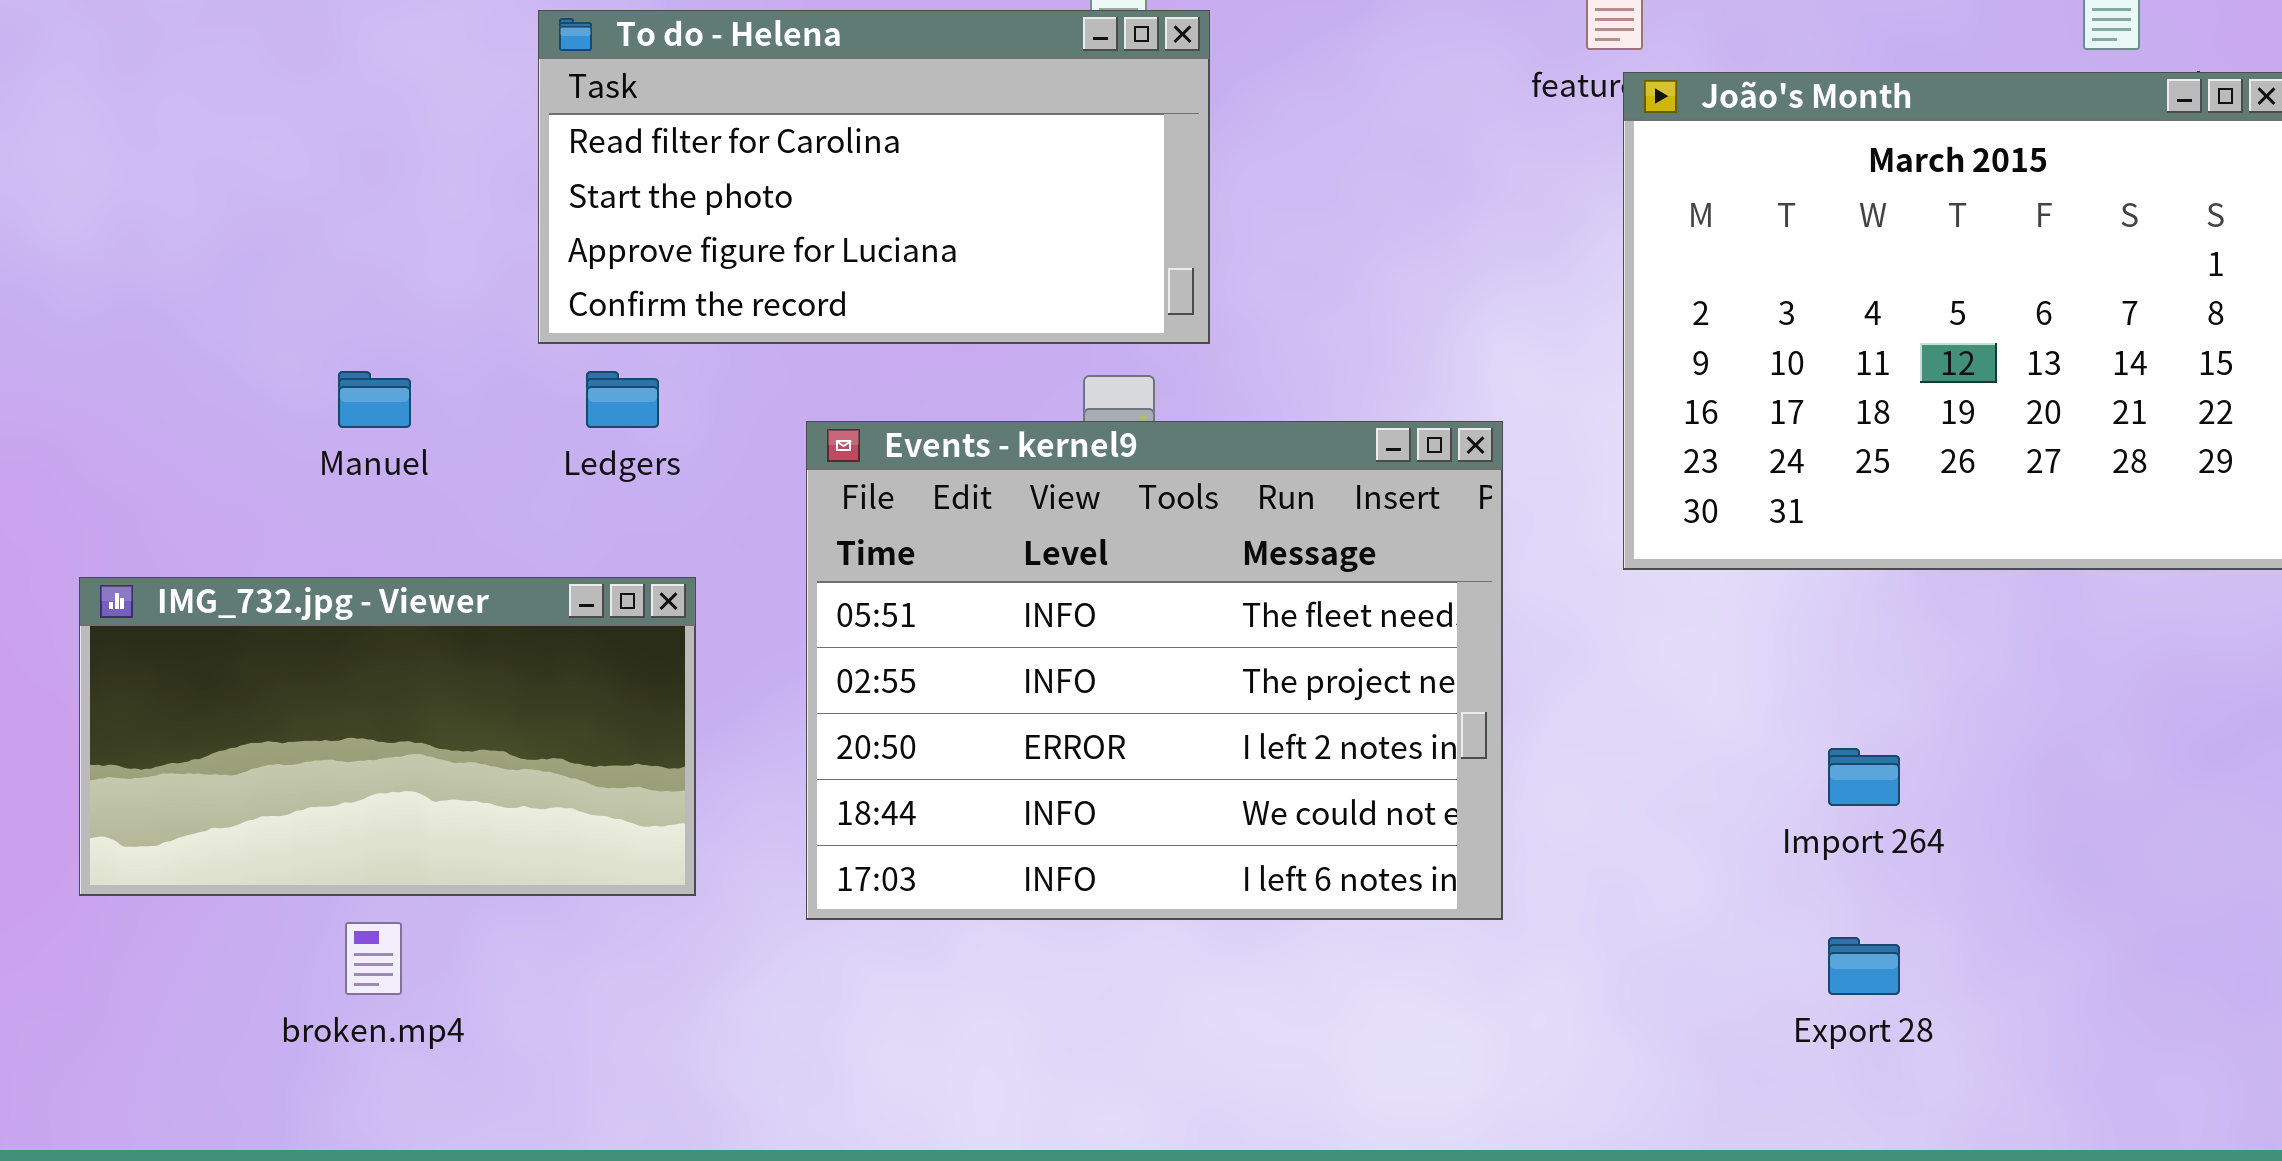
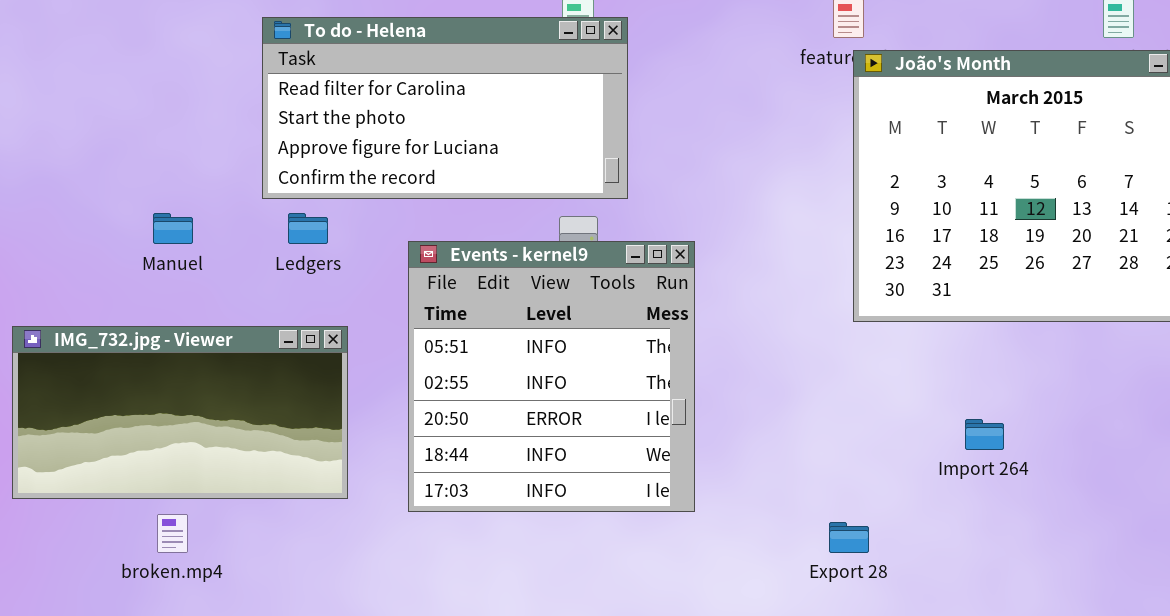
Events - kernel9: [806,421,1503,920] -> [408,241,695,512], resized
Export 28: [1828,937,1900,995] -> [829,522,869,553], moved

